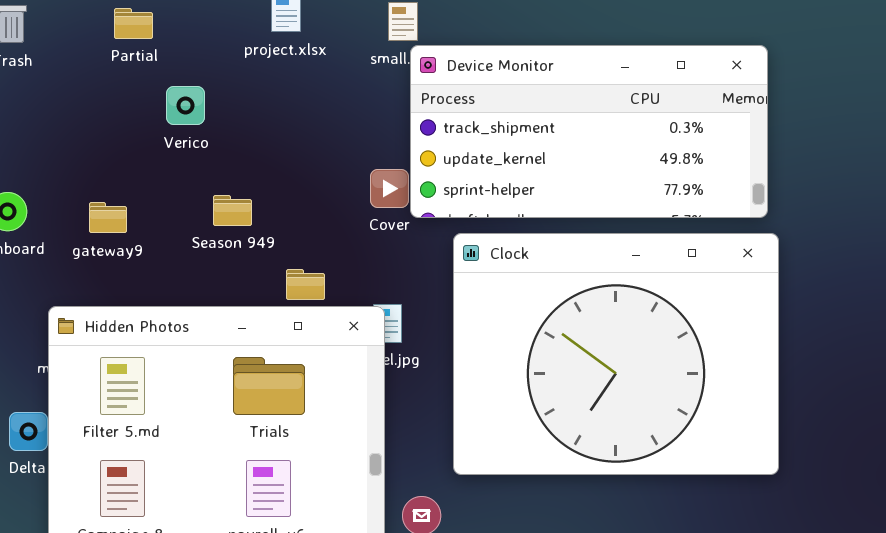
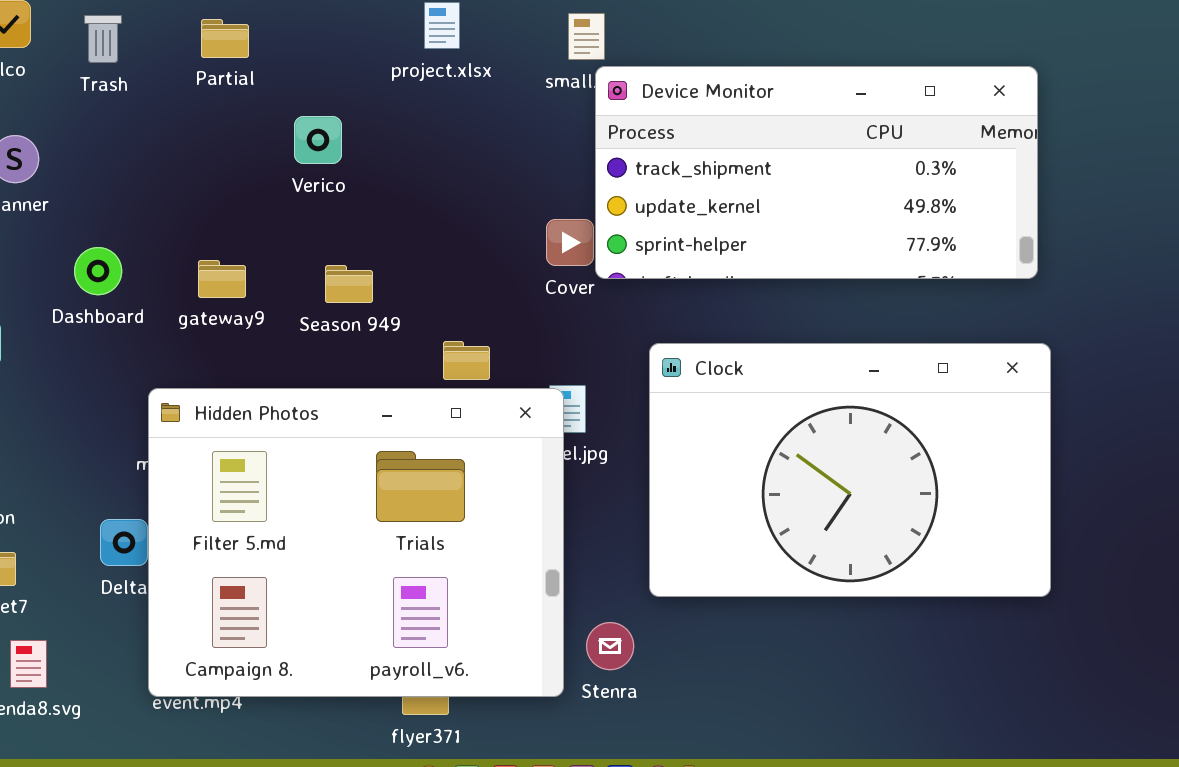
Partial: [114,8,153,39] -> [201,19,249,58], moved
Season 949: [213,195,252,226] -> [325,265,373,303], moved
Clock: [453,233,779,475] -> [649,343,1051,597], resized

